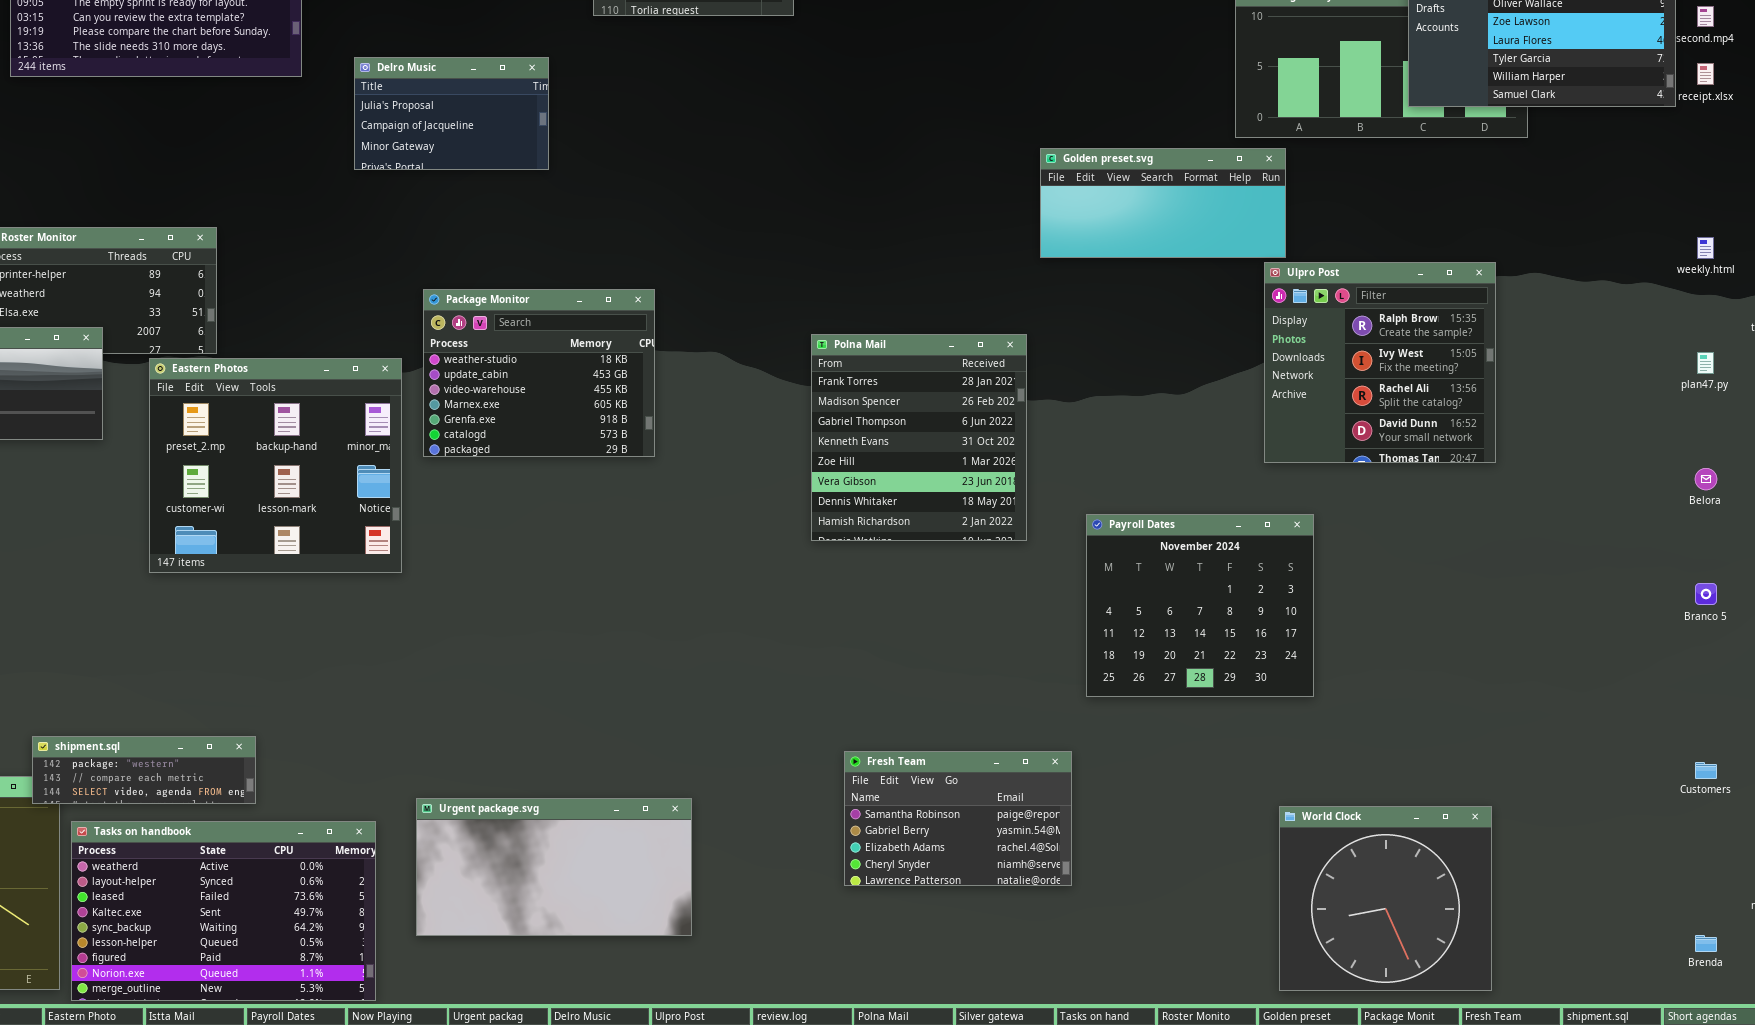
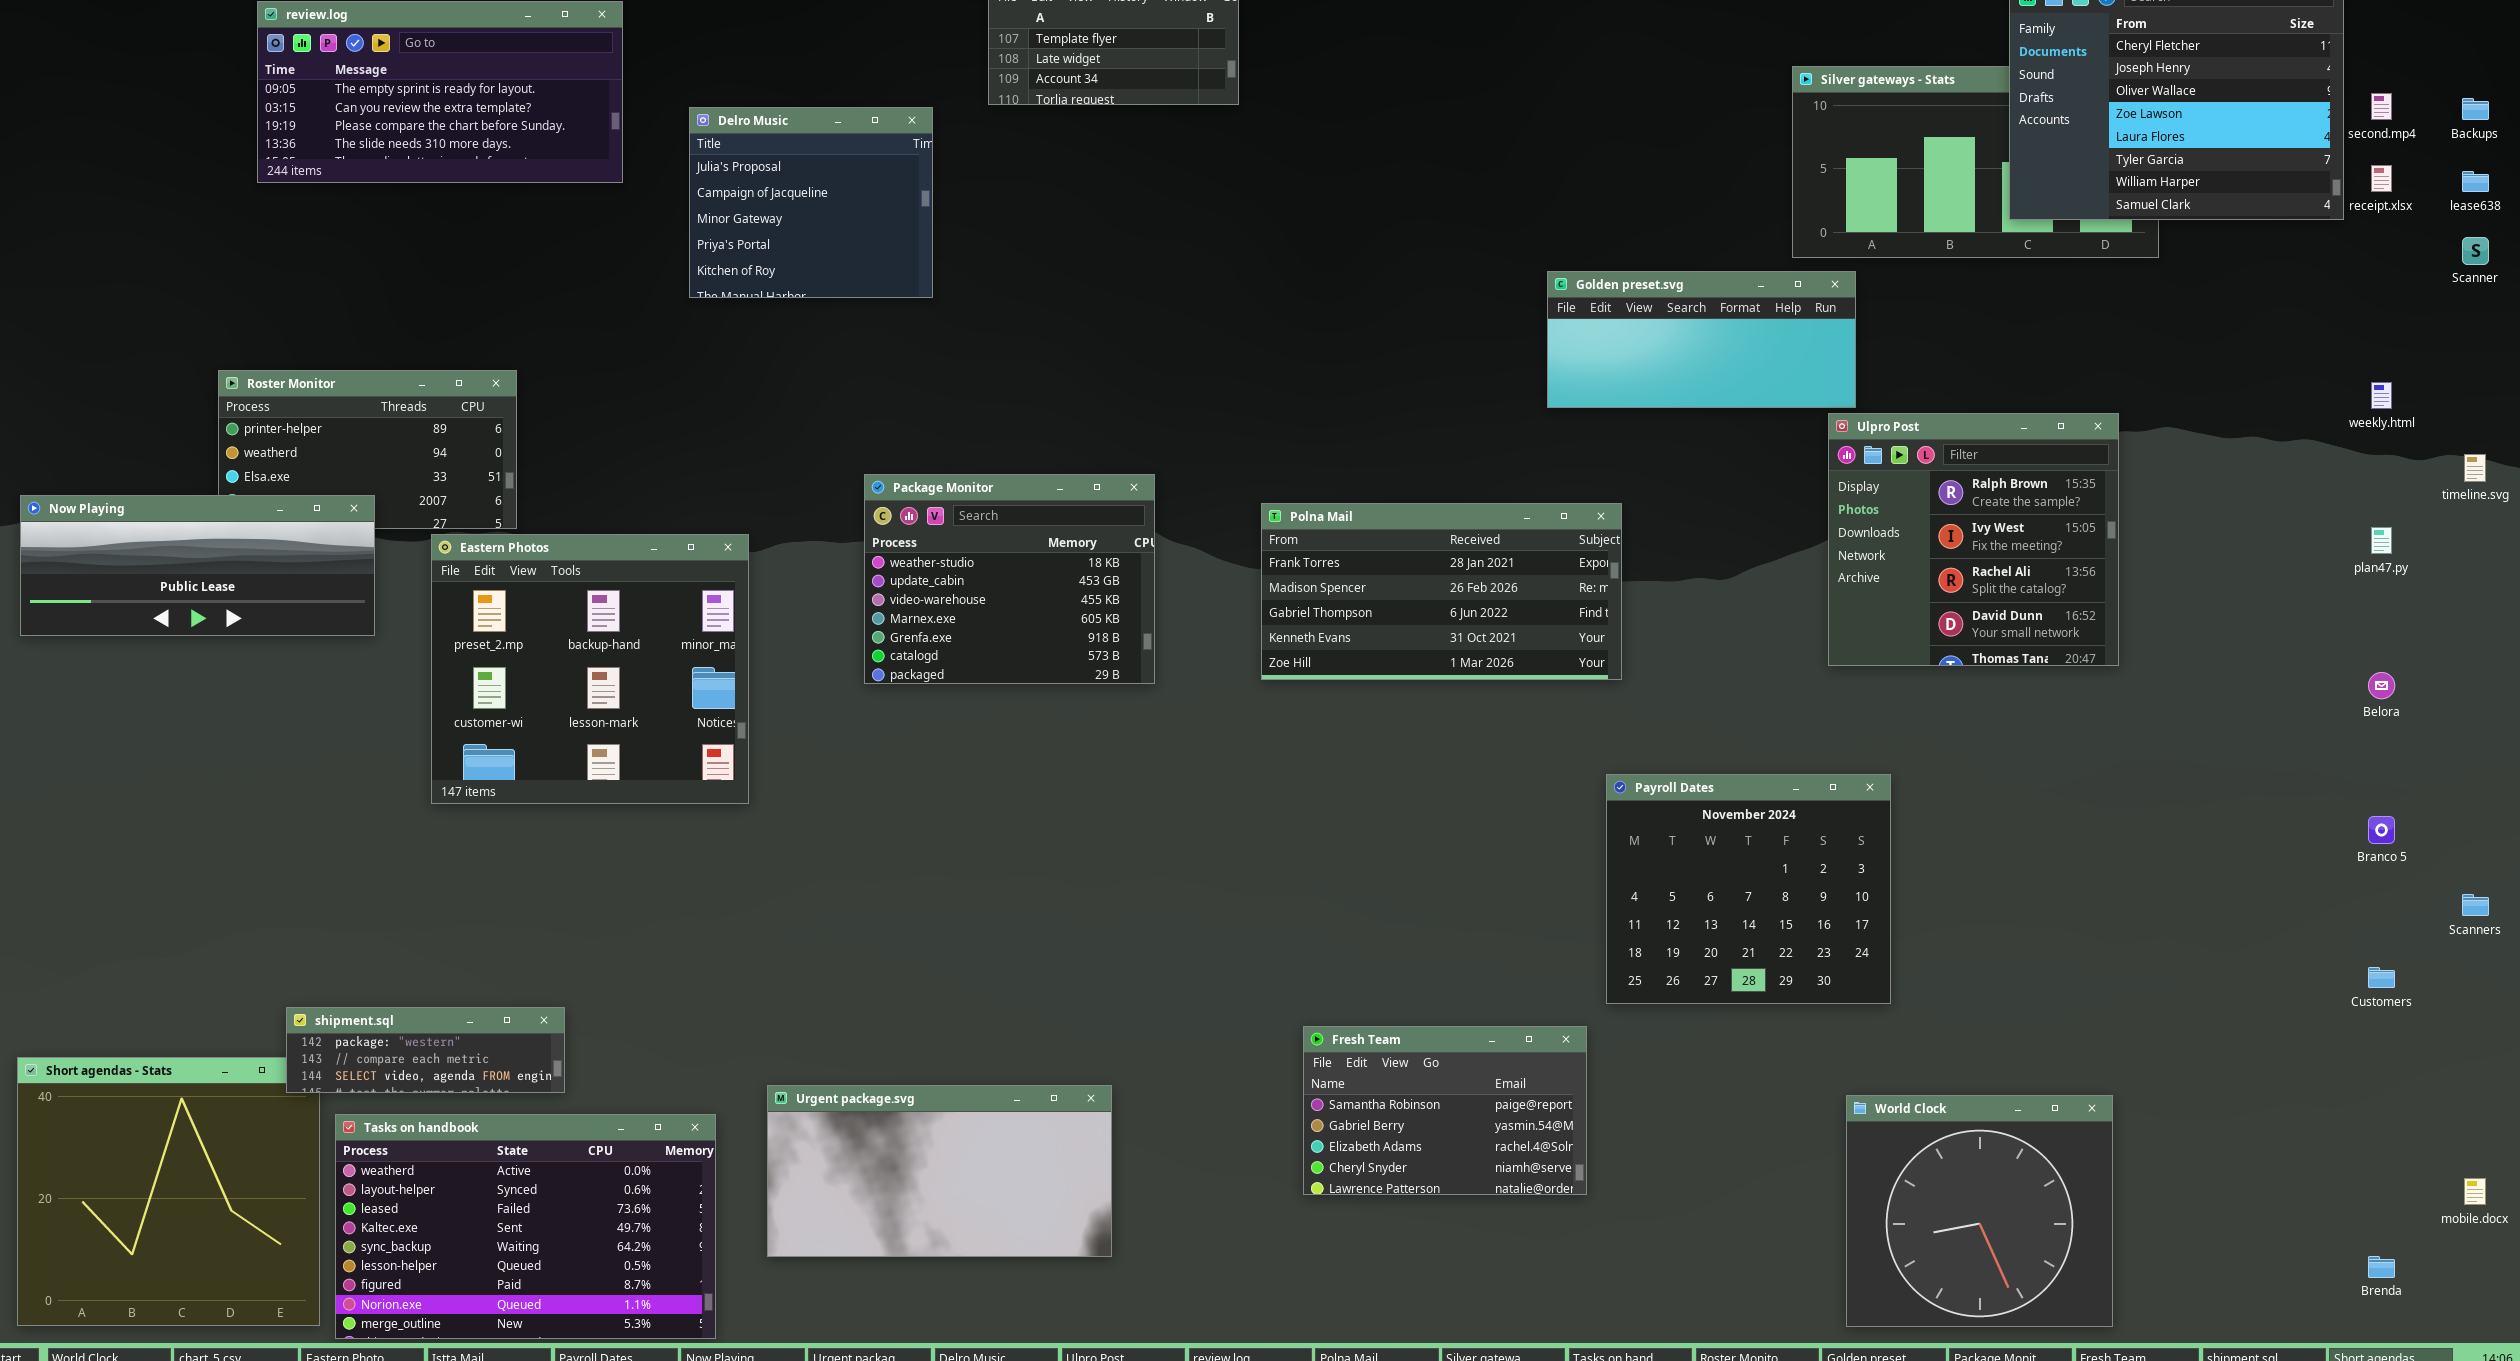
Delro Music: [354,57,549,170] -> [689,107,933,298], resized
Package Monitor: [423,289,655,457] -> [864,474,1155,684], moved
Polna Mail: [811,334,1027,541] -> [1261,503,1622,680], resized
Payroll Dates: [1086,514,1314,697] -> [1606,774,1891,1004], moved
Customers: [1695,762,1717,779] -> [2368,967,2395,988], moved

